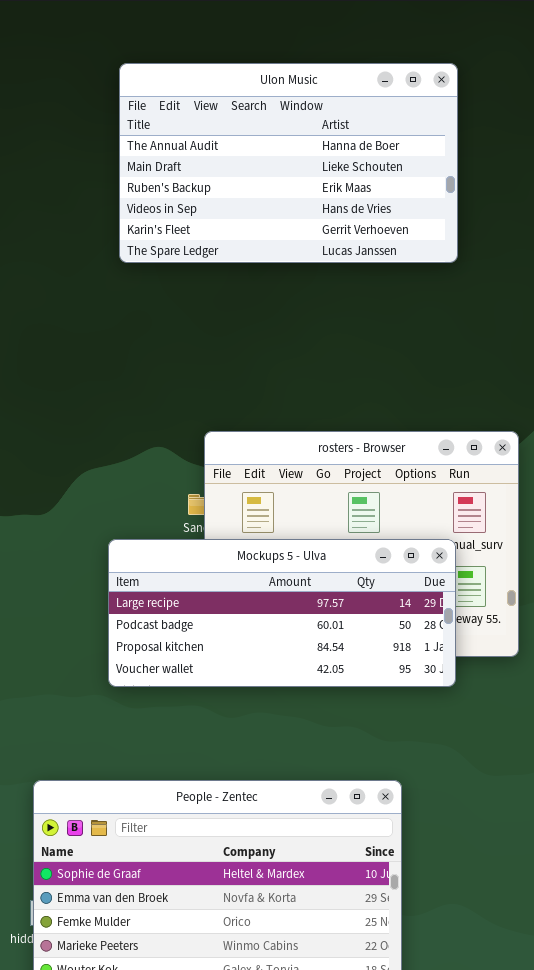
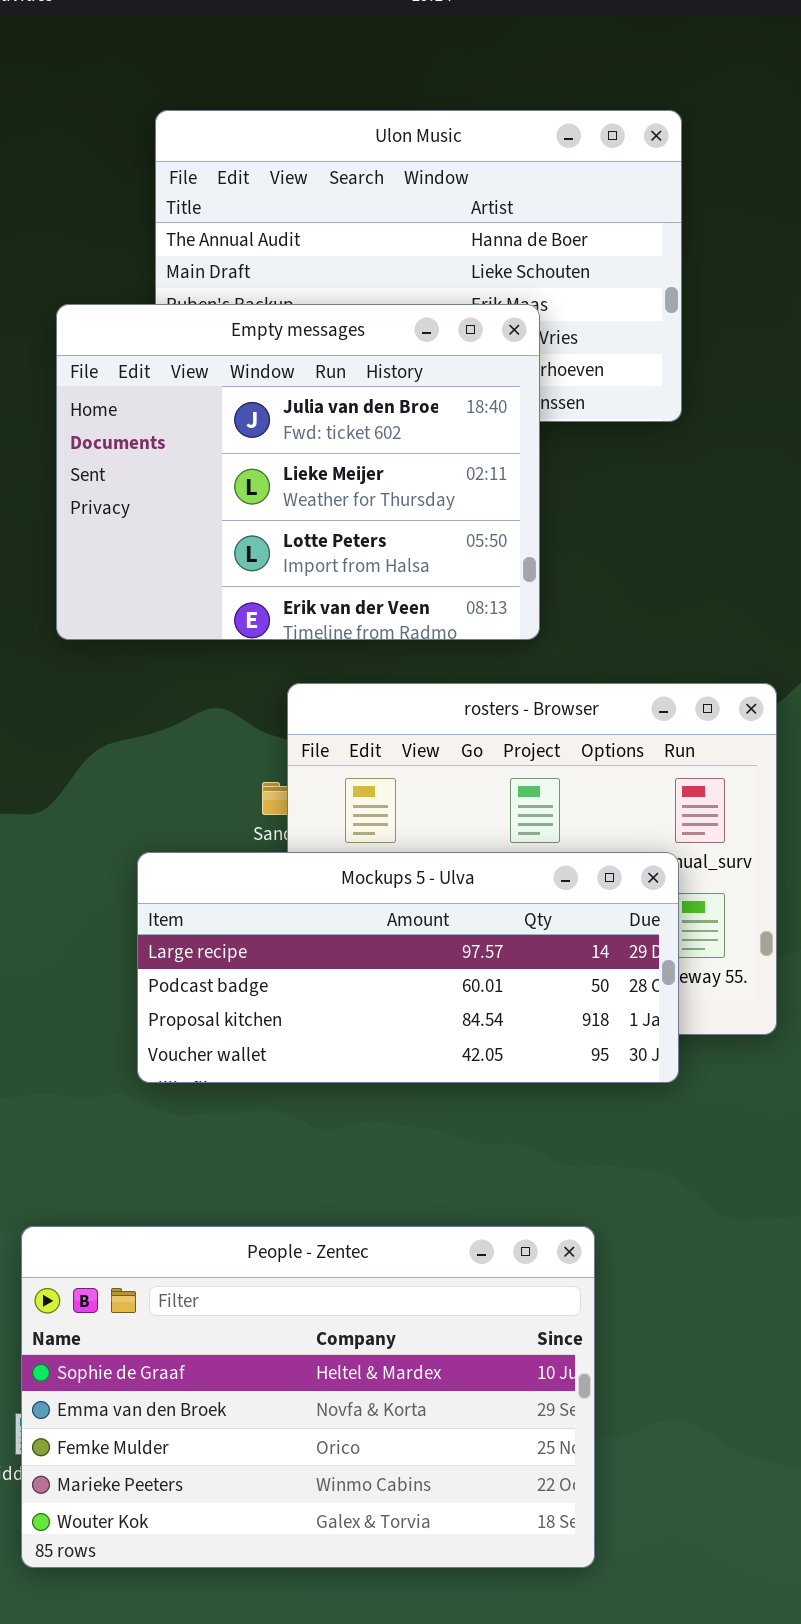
Empty messages: none -> [56,304,540,640], opened

